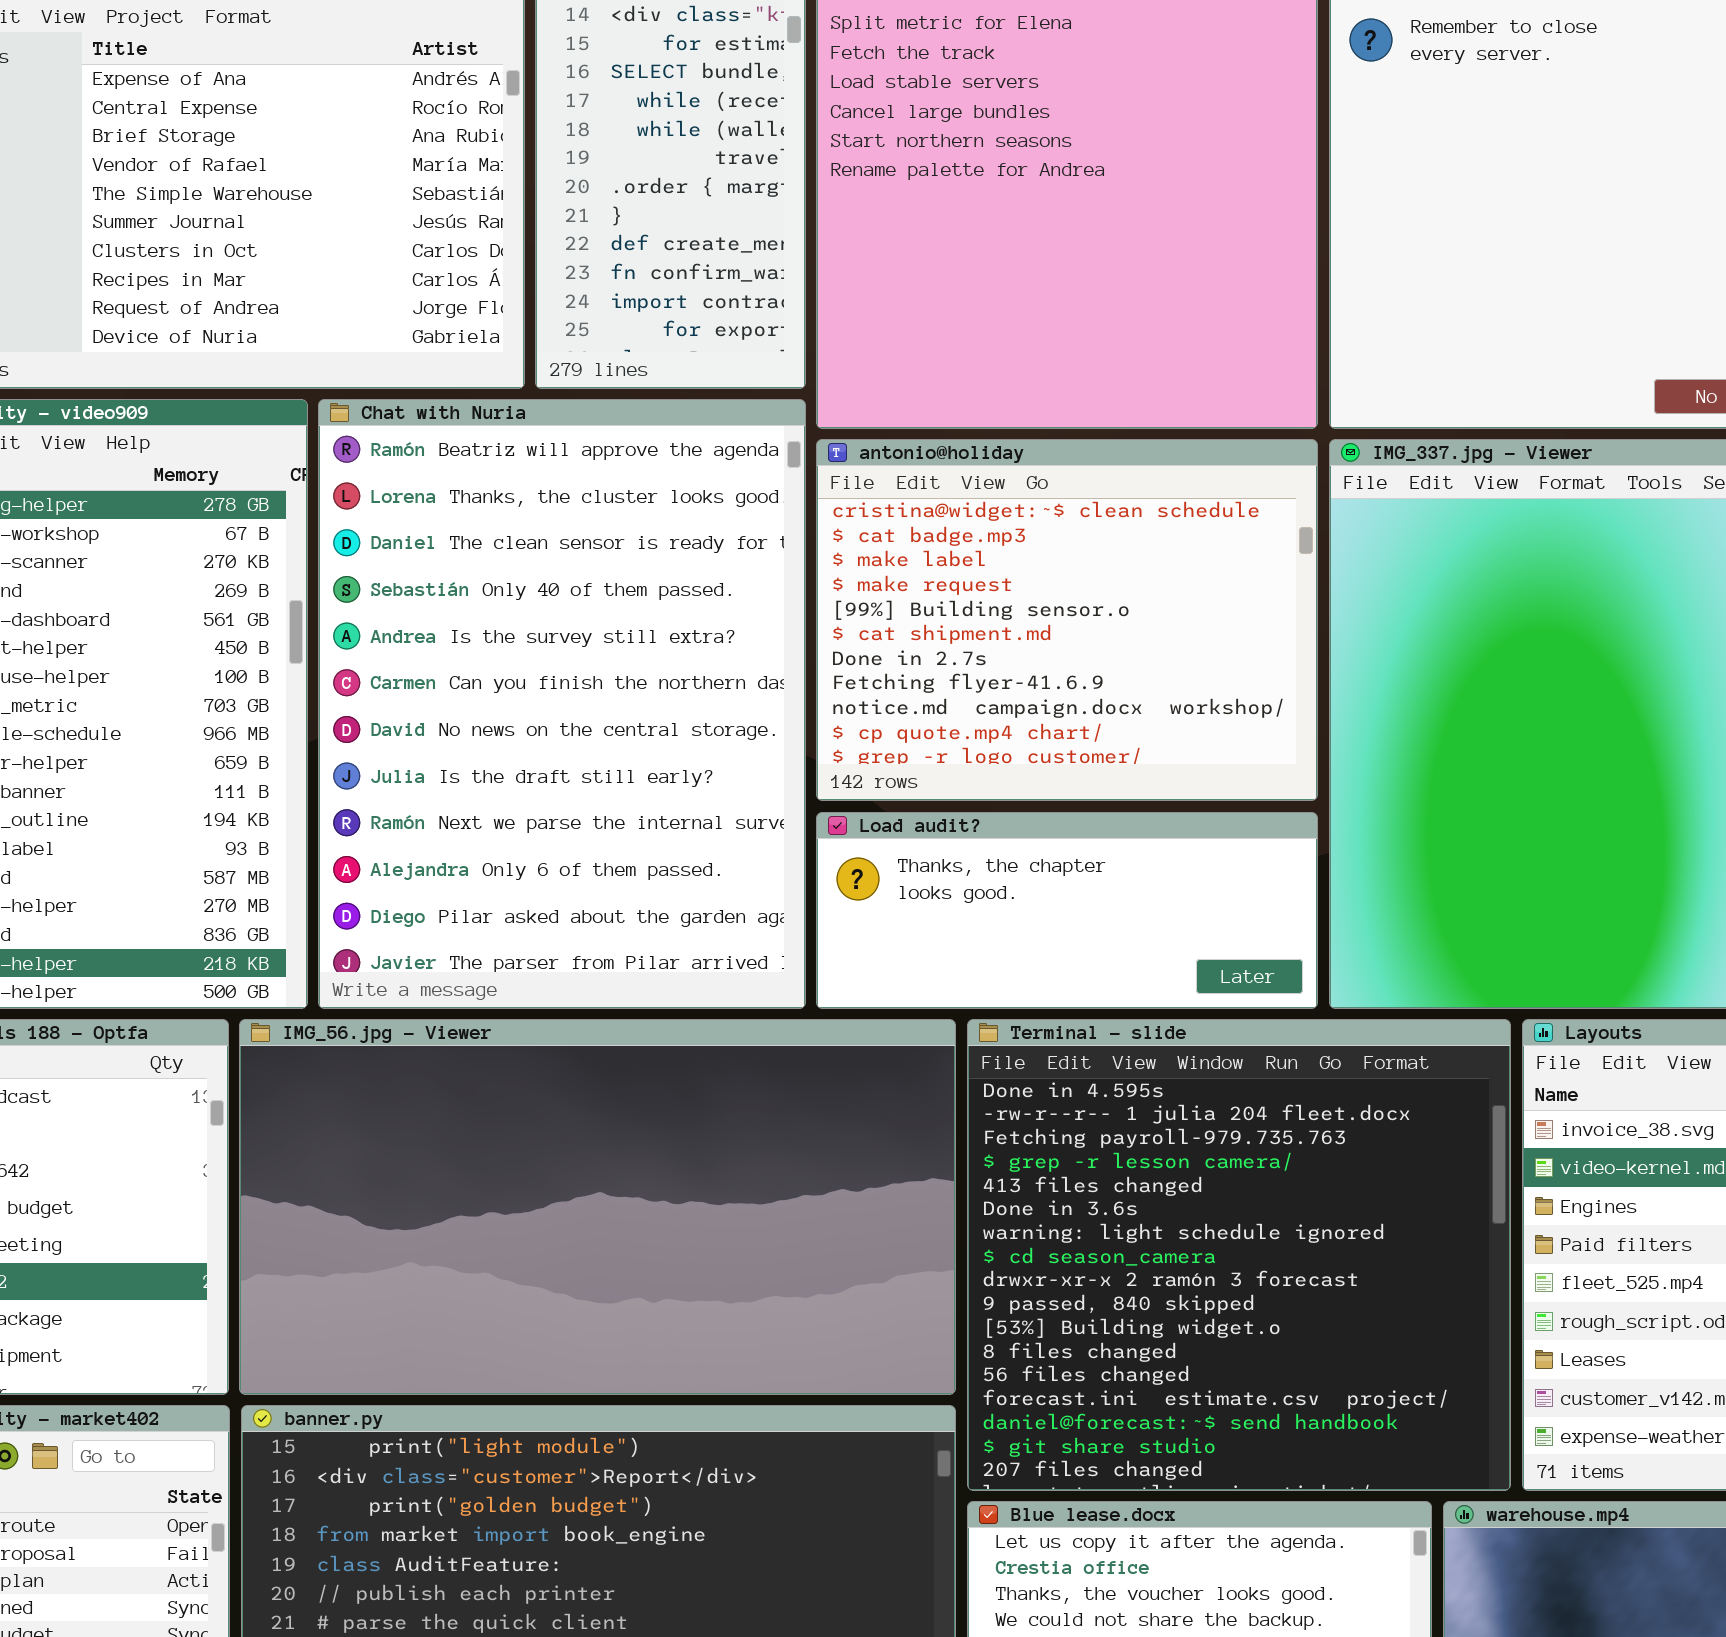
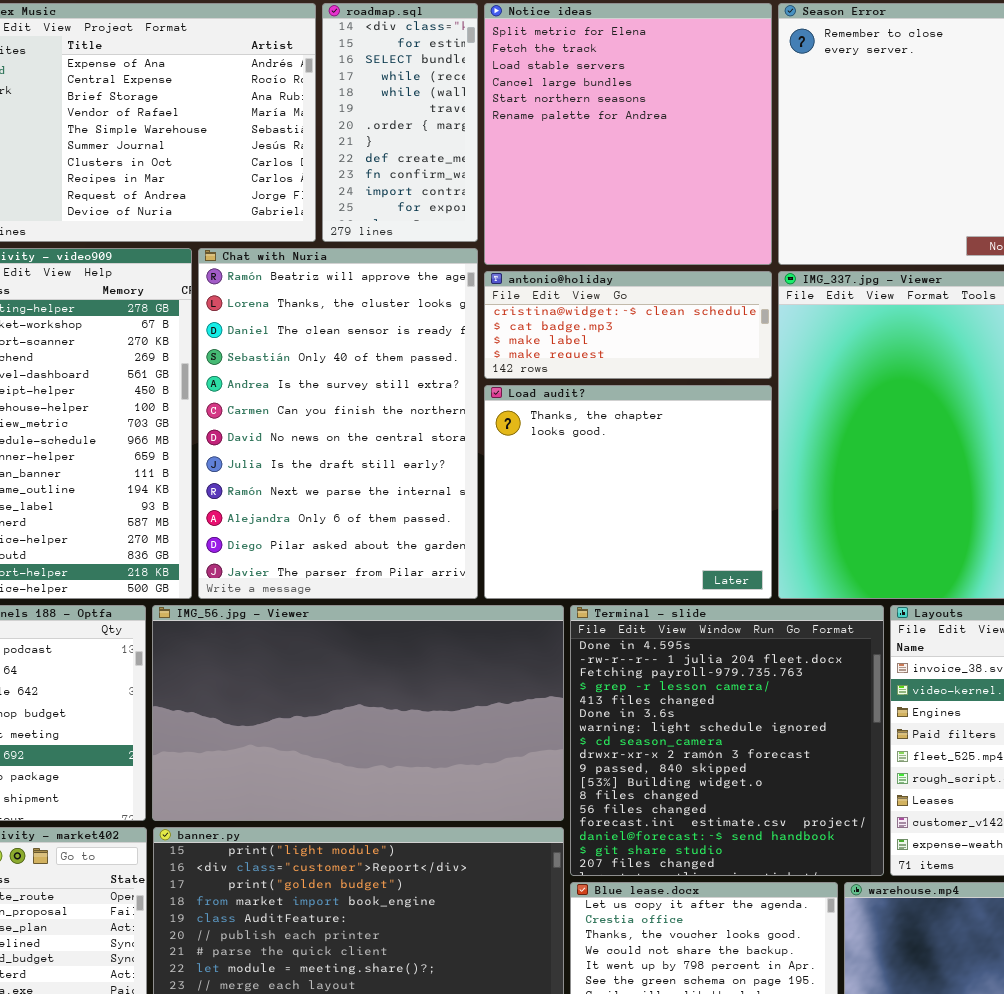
antonio@holiday: [816,439,1318,801] -> [484,271,772,379], resized
Load audit?: [816,812,1318,1009] -> [484,385,772,599], resized

